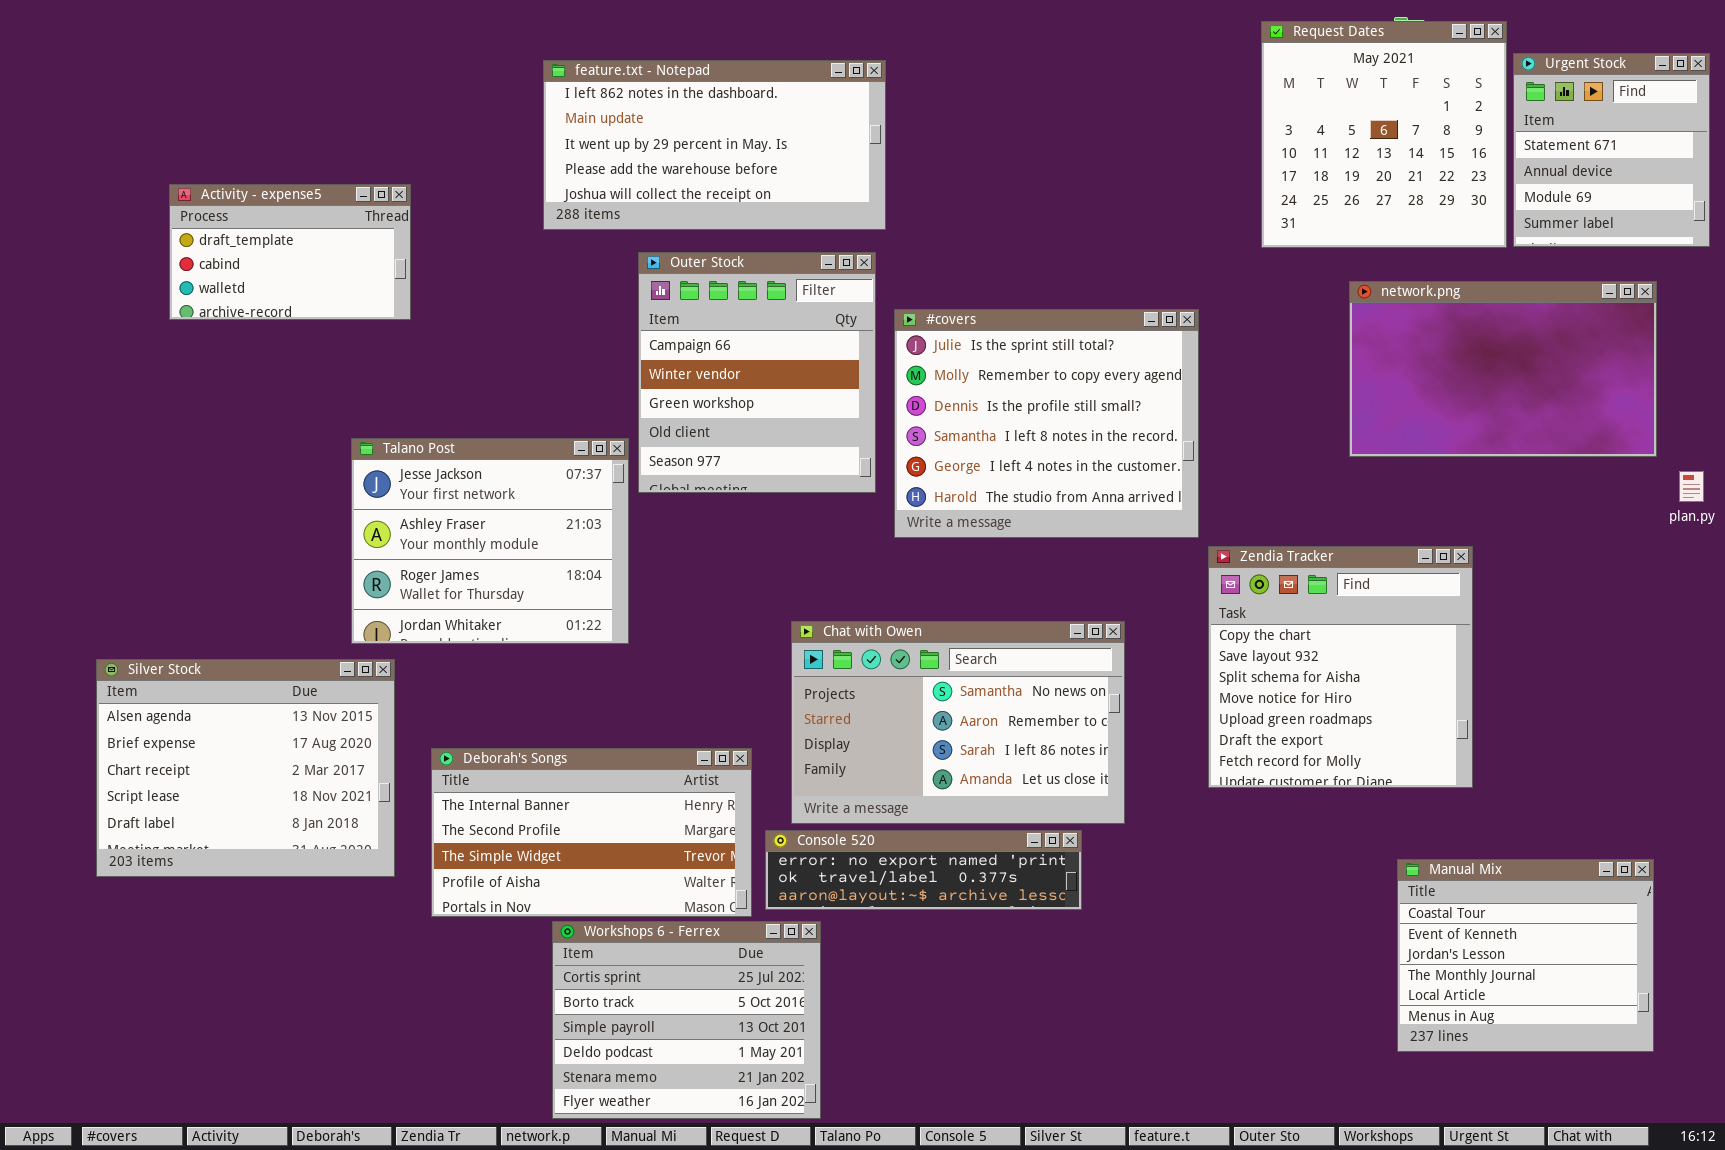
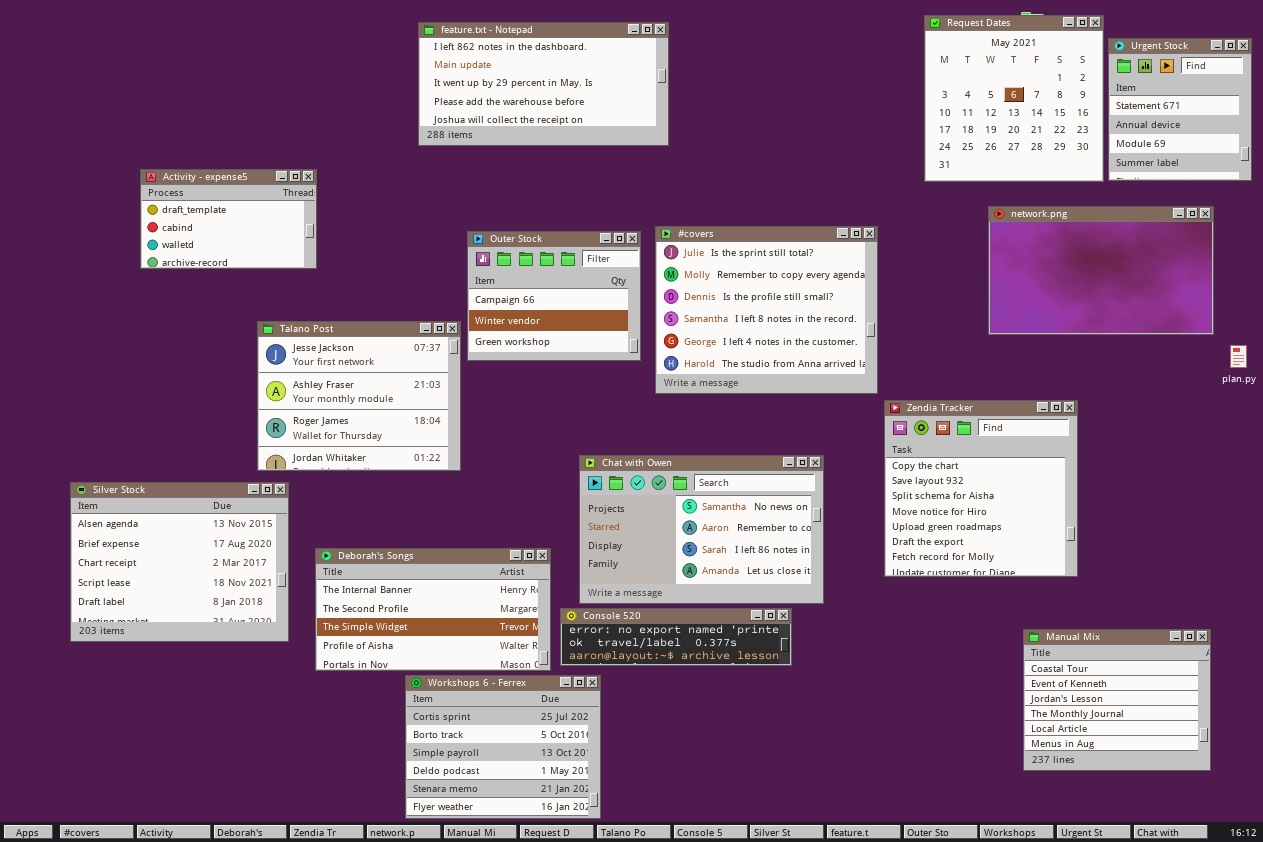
feature.txt - Notepad: [543,60,886,230] -> [418,22,669,146], moved
Activity - expense5: [169,184,411,320] -> [140,169,317,269], moved
Outer Stock: [638,252,876,493] -> [467,231,641,361], resized

